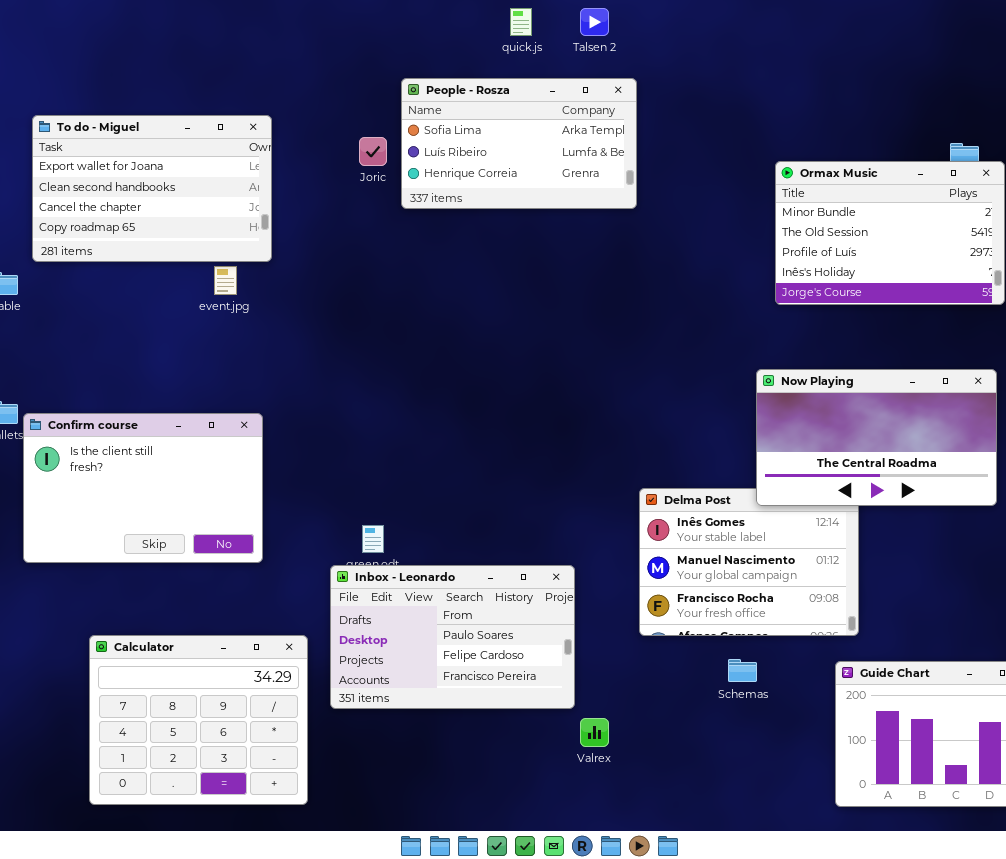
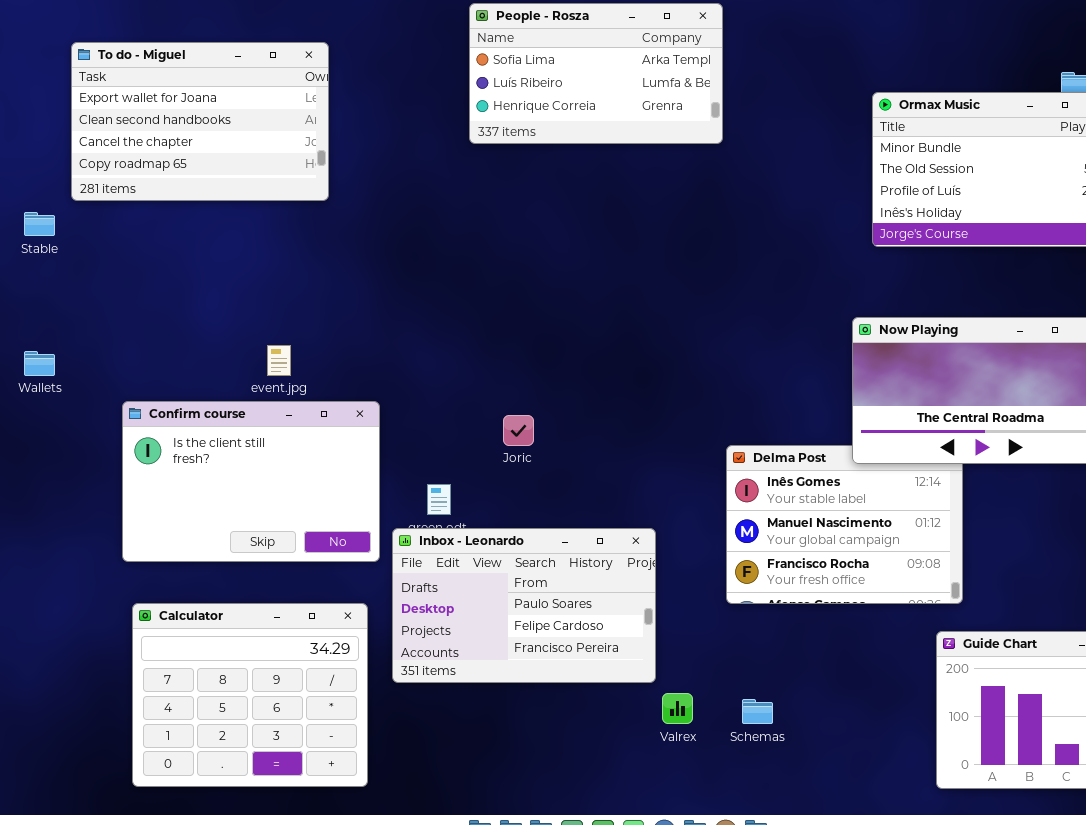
Joric: [359,137,387,166] -> [503,415,534,446], moved
event.jpg: [214,266,237,295] -> [267,345,291,376], moved
Confirm course: [23,413,263,563] -> [122,401,380,562], moved
Schemas: [728,659,757,682] -> [742,699,773,724], moved

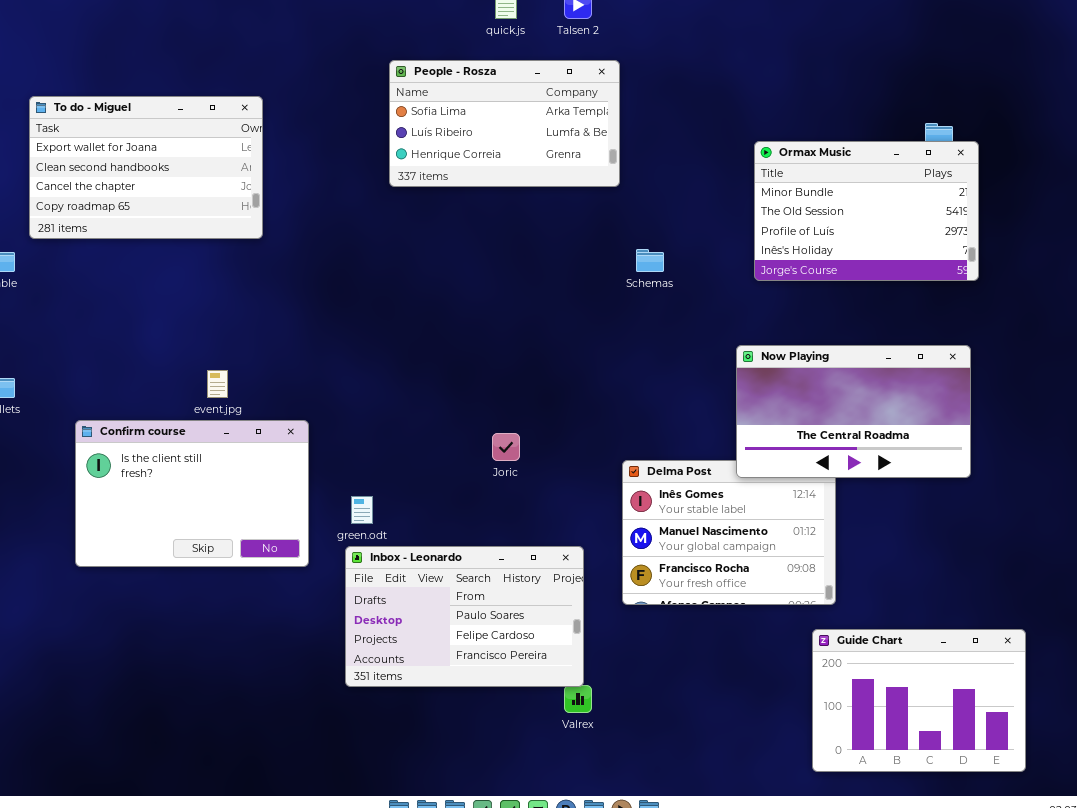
Joric: [503,415,534,446] -> [492,433,520,461], moved
Inbox - Leonardo: [392,528,656,683] -> [345,546,584,687], moved
Calculator: [132,603,368,787] -> none, closed
Schemas: [742,699,773,724] -> [636,249,664,272], moved

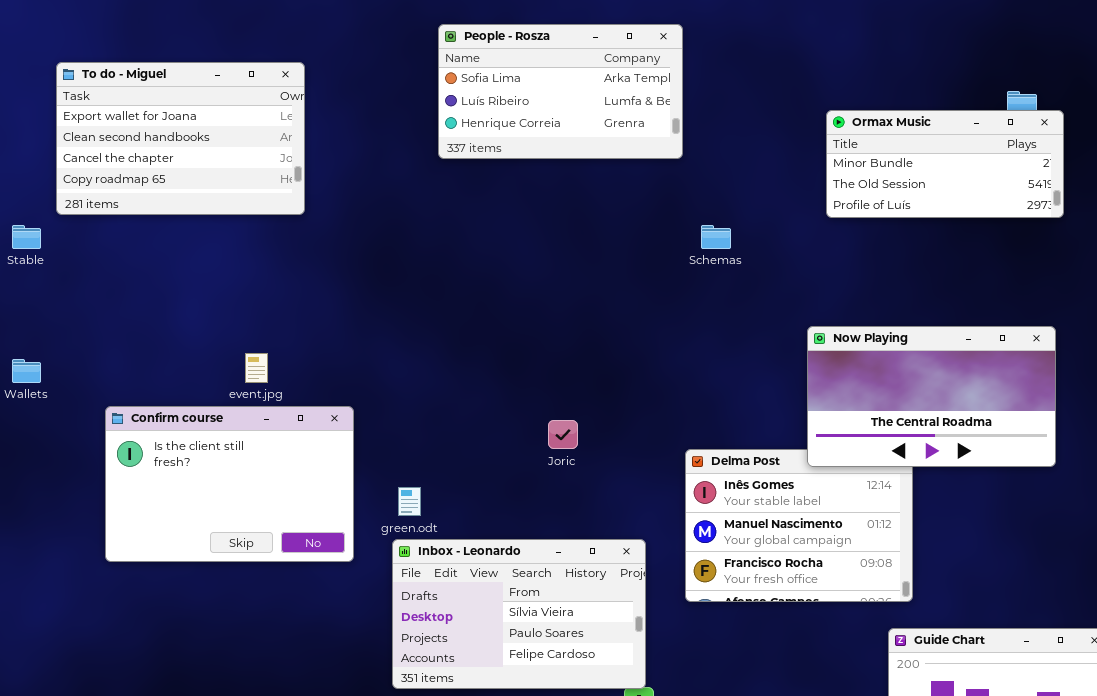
Ormax Music: [754,141,979,281] -> [826,110,1064,218], resized
Inbox - Leonardo: [345,546,584,687] -> [392,539,646,689], scrolled up 1 row

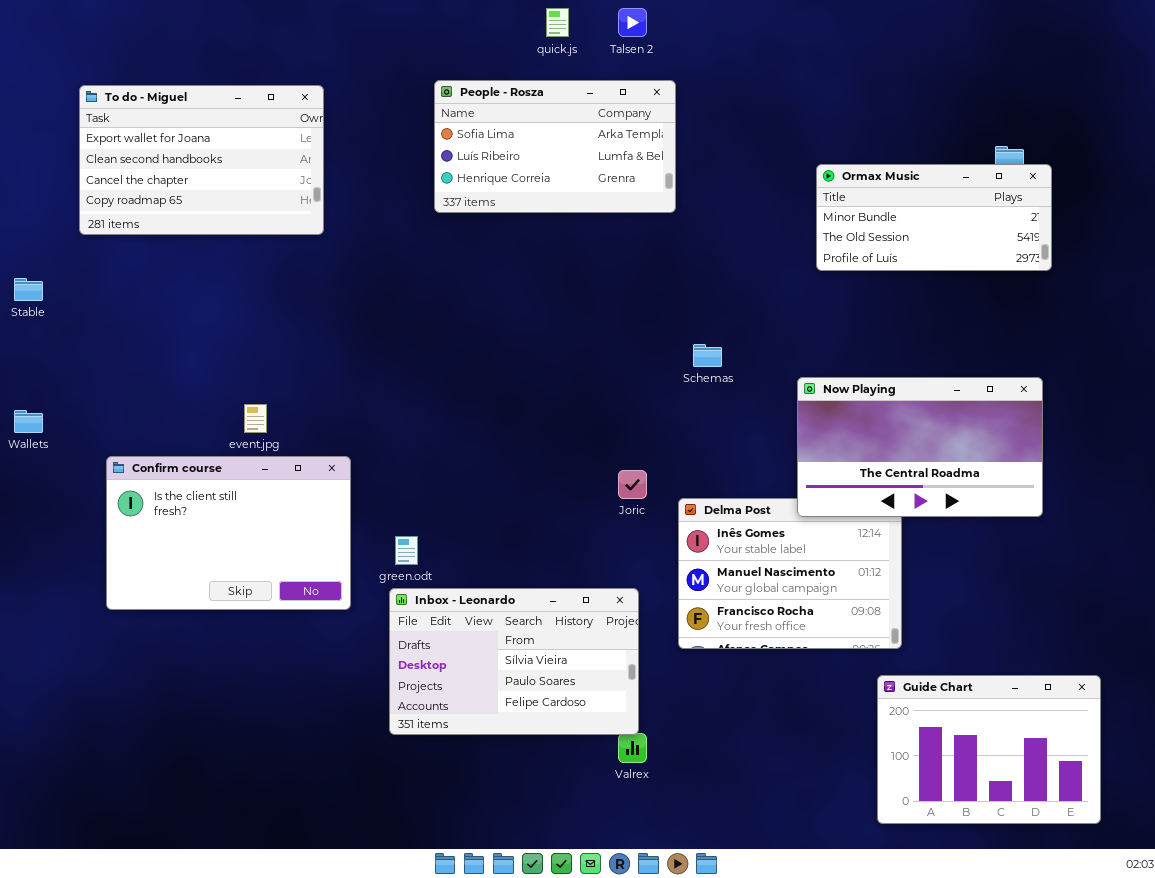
To do - Miguel: [56,62,305,215] -> [79,85,324,235], moved
Schemas: [701,225,731,249] -> [693,344,722,367], moved
Joric: [548,420,578,449] -> [618,470,647,499], moved

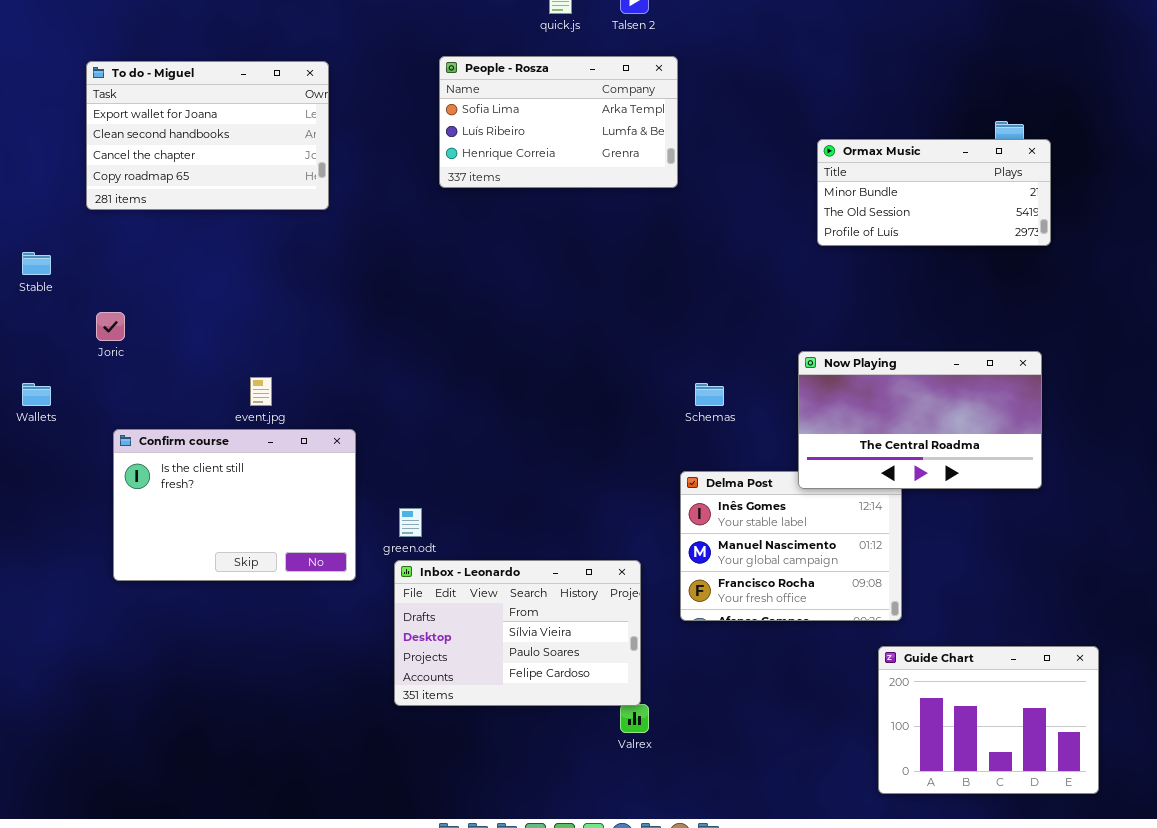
Schemas: [693,344,722,367] -> [695,383,724,406], moved
Joric: [618,470,647,499] -> [96,312,125,341], moved

